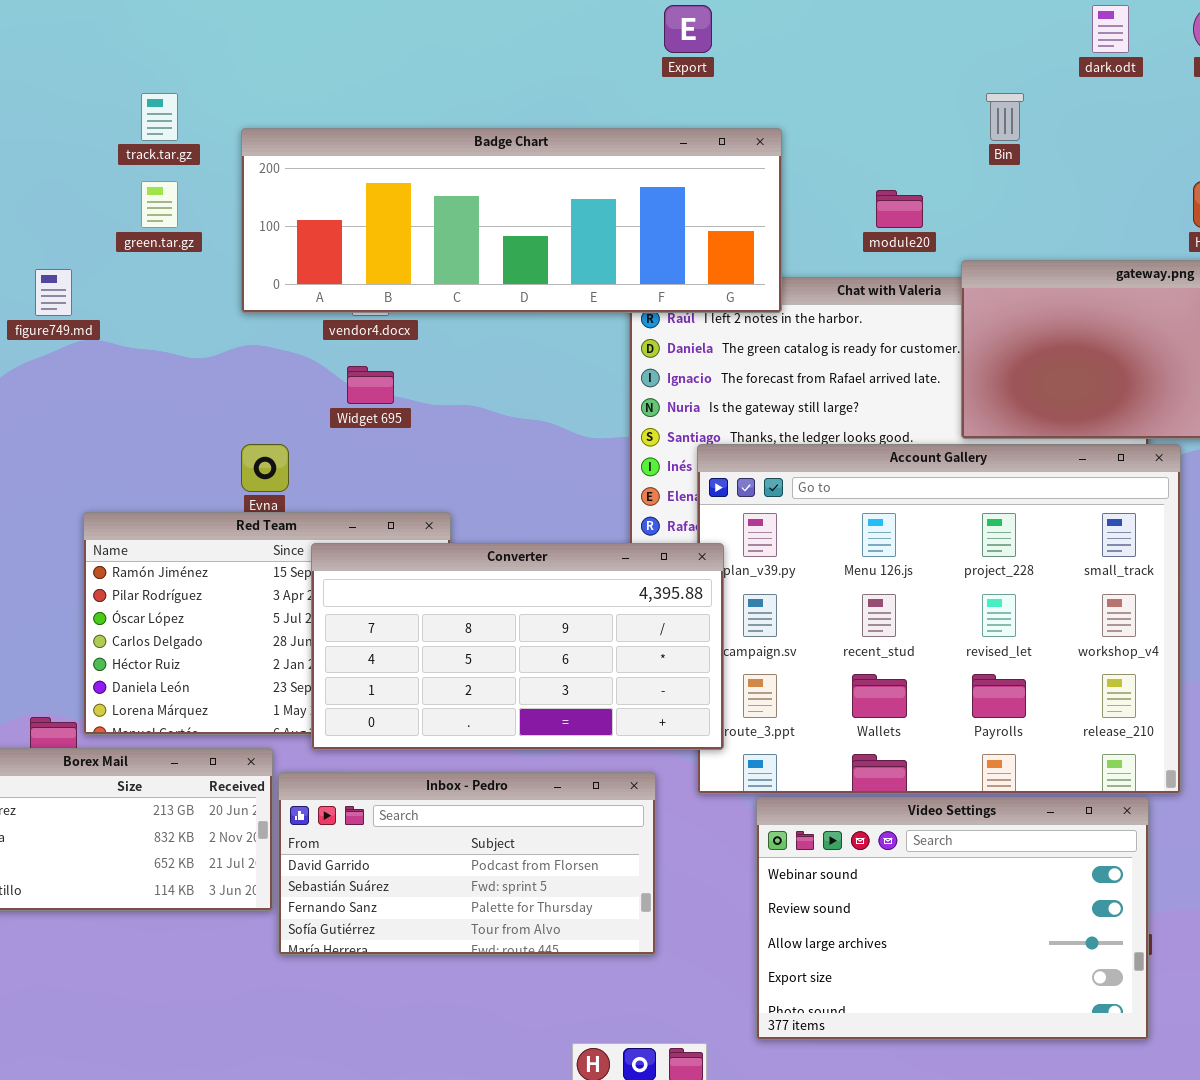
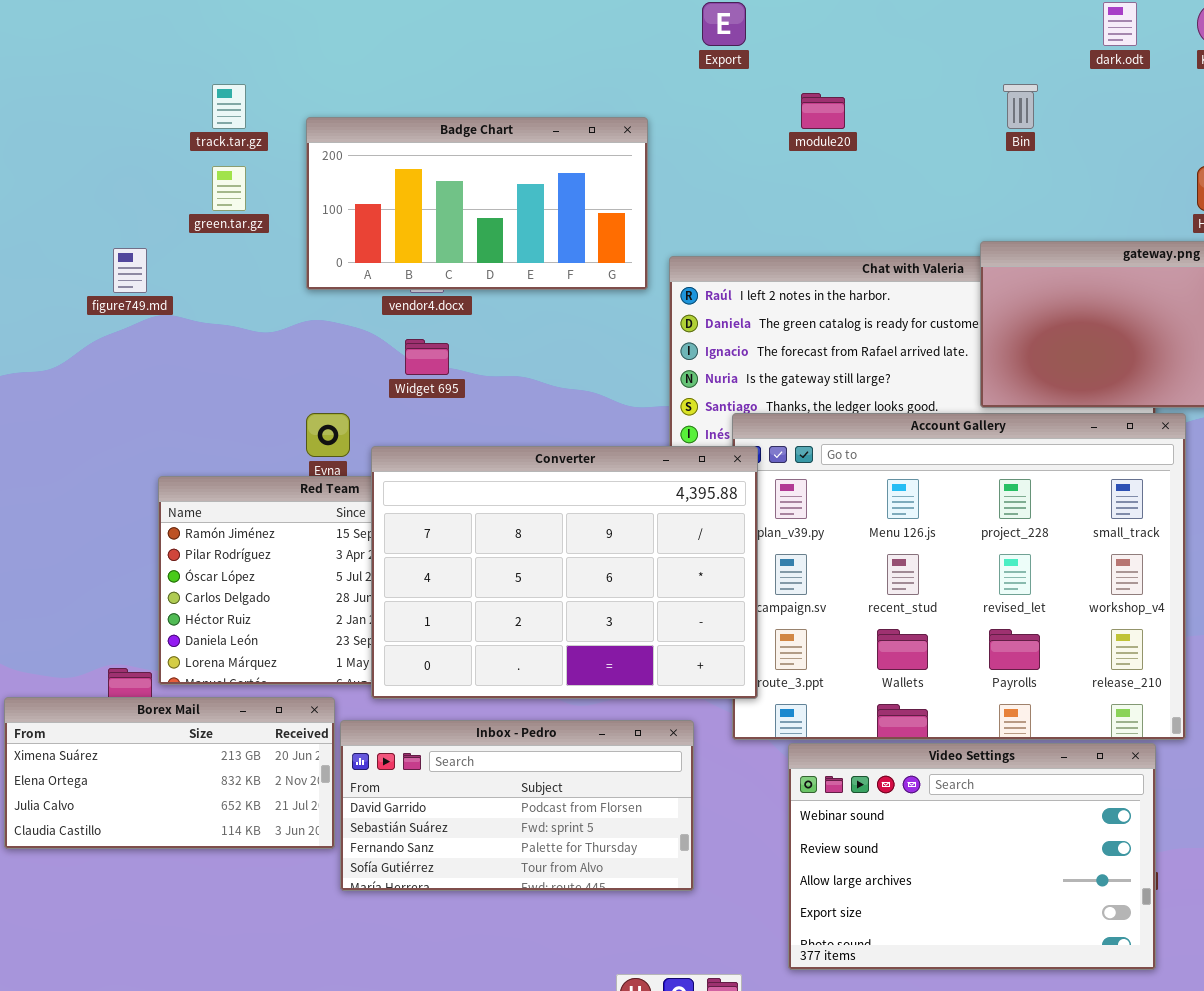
Badge Chart: [241,128,782,313] -> [306,117,648,290], resized
module20: [876,190,923,228] -> [801,93,845,129], moved
Converter: [311,543,724,750] -> [371,446,758,699], resized

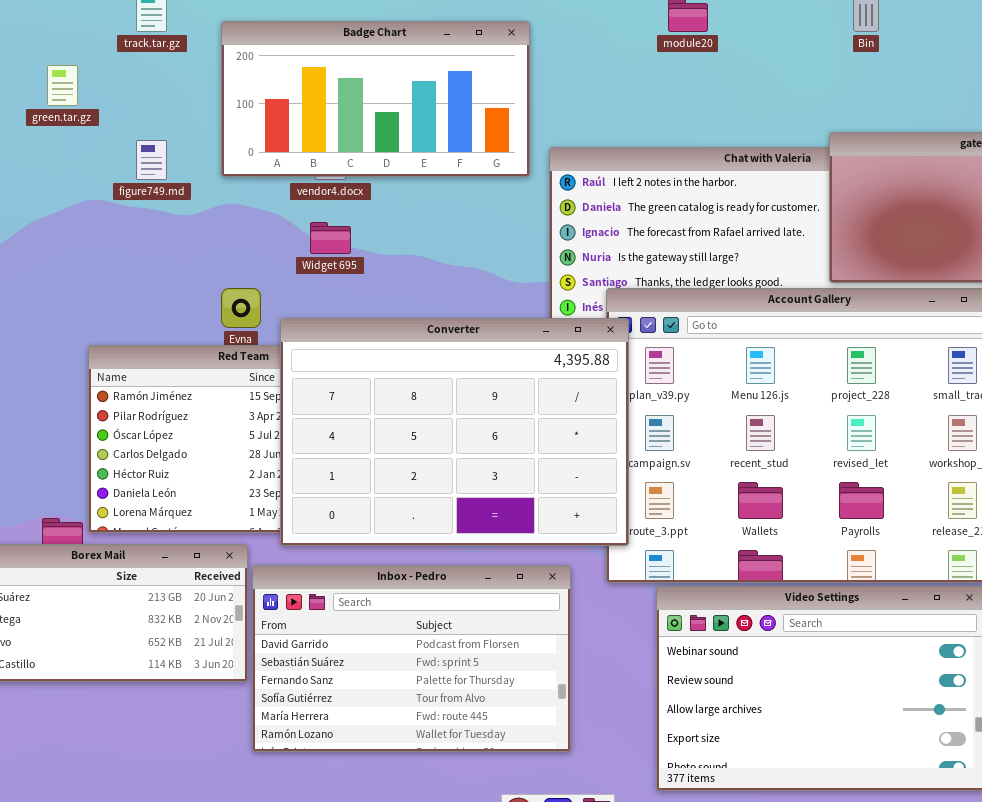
green.tar.gz: [212,166,246,211] -> [47,65,78,106], moved
figure749.md: [113,248,147,293] -> [136,140,167,180], moved
Inbox - Pedro: [340,720,694,891] -> [252,565,571,752], resized

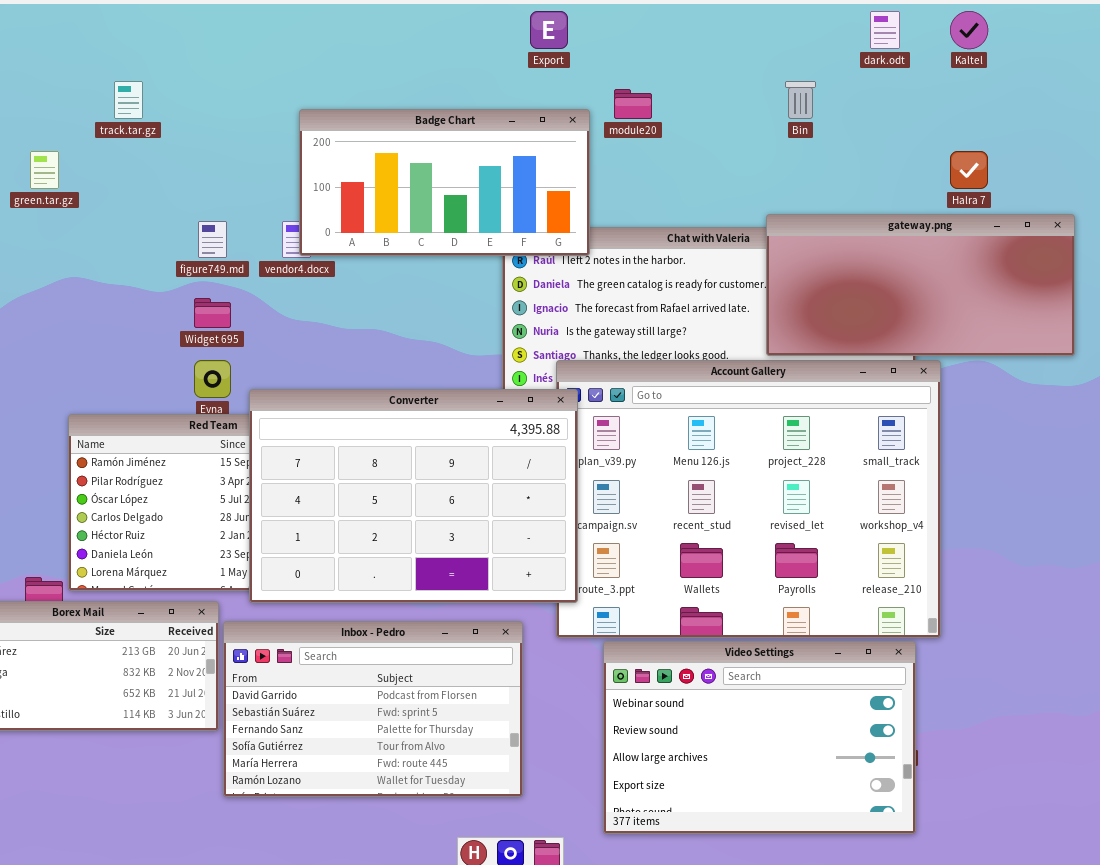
Badge Chart: [221,21,530,177] -> [299,109,590,256], moved
figure749.md: [136,140,167,180] -> [198,221,227,258], moved
Widget 695: [310,222,351,254] -> [194,298,231,328], moved

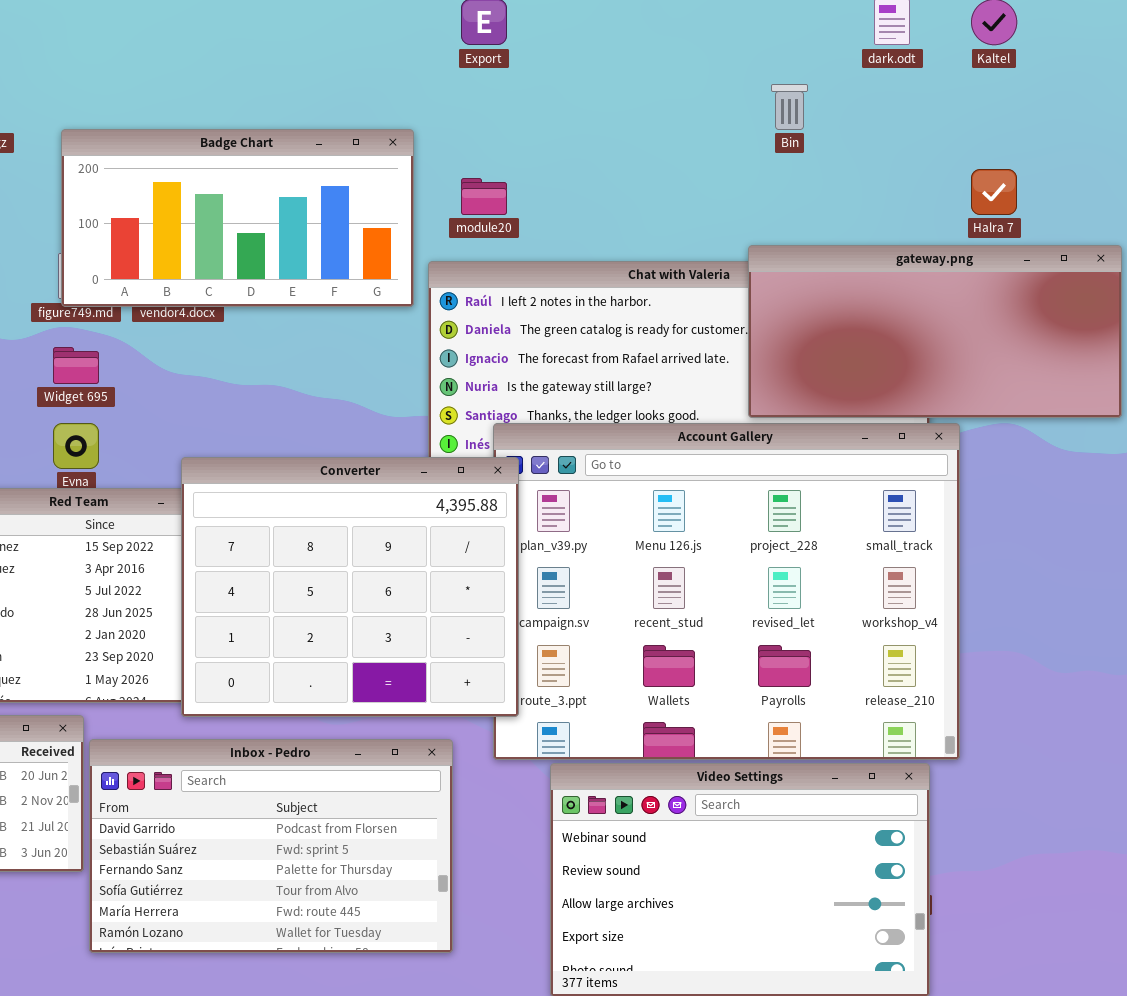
module20: [614,89,652,119] -> [461,178,507,215], moved
Badge Chart: [299,109,590,256] -> [61,129,414,307], moved
Converter: [249,389,578,603] -> [181,457,519,717], resized

